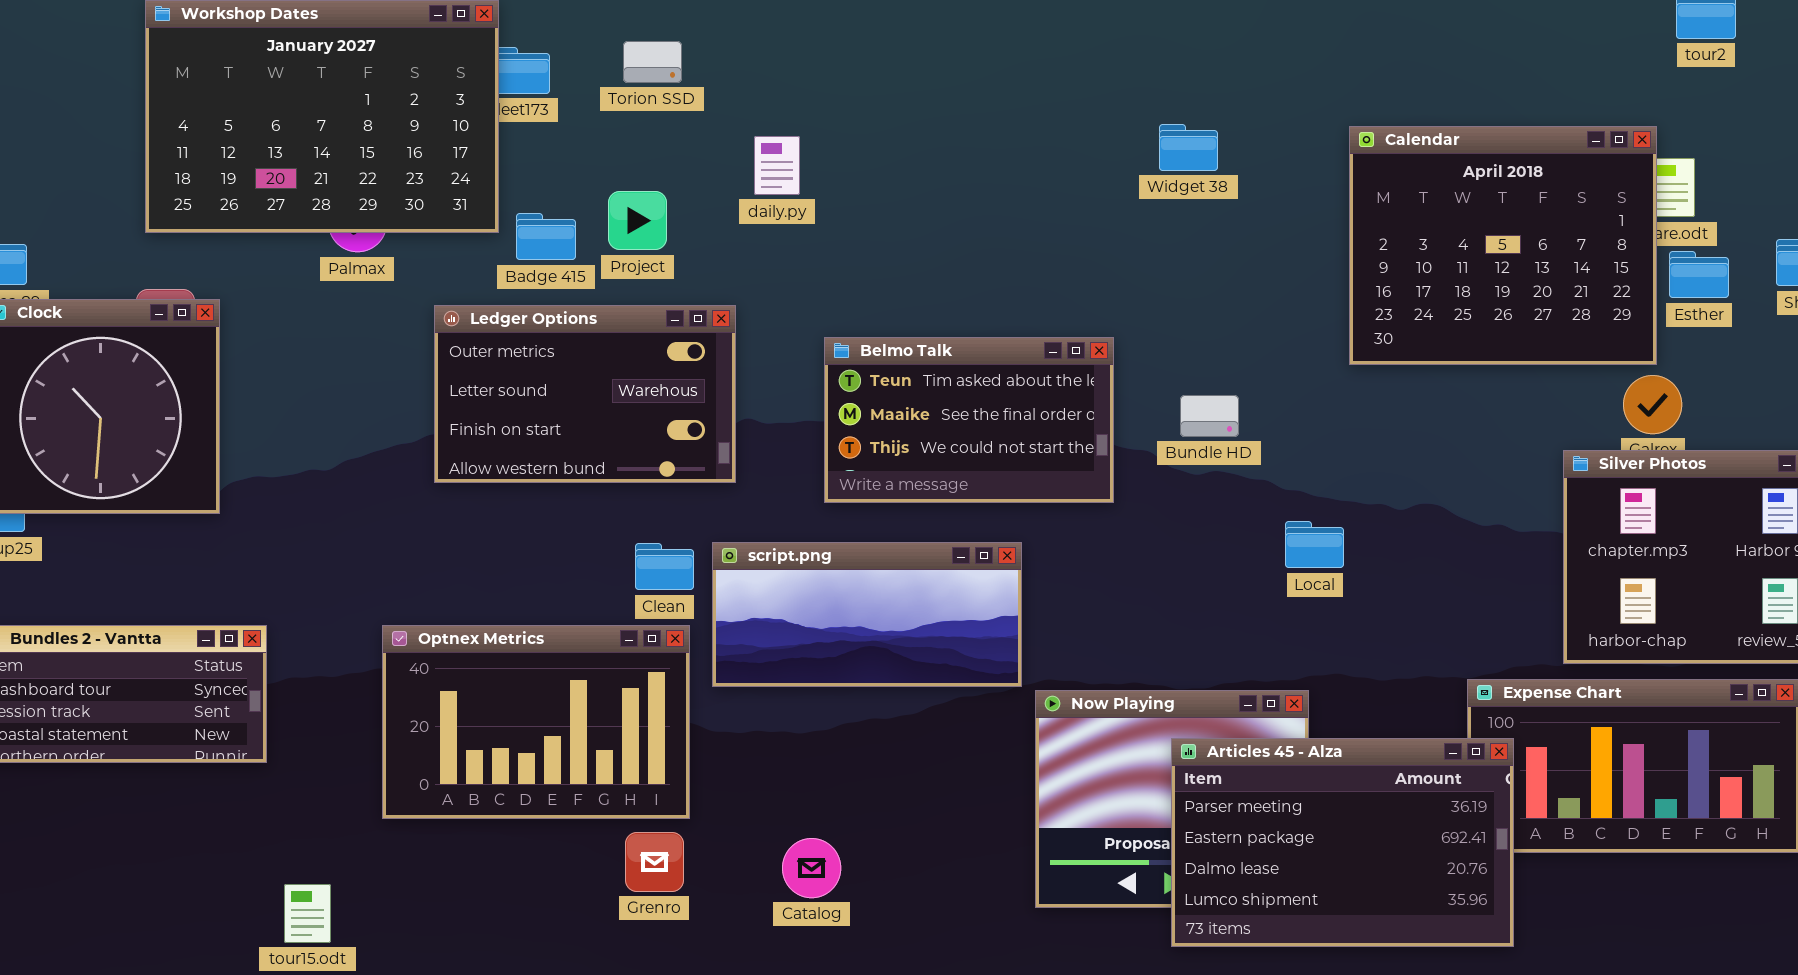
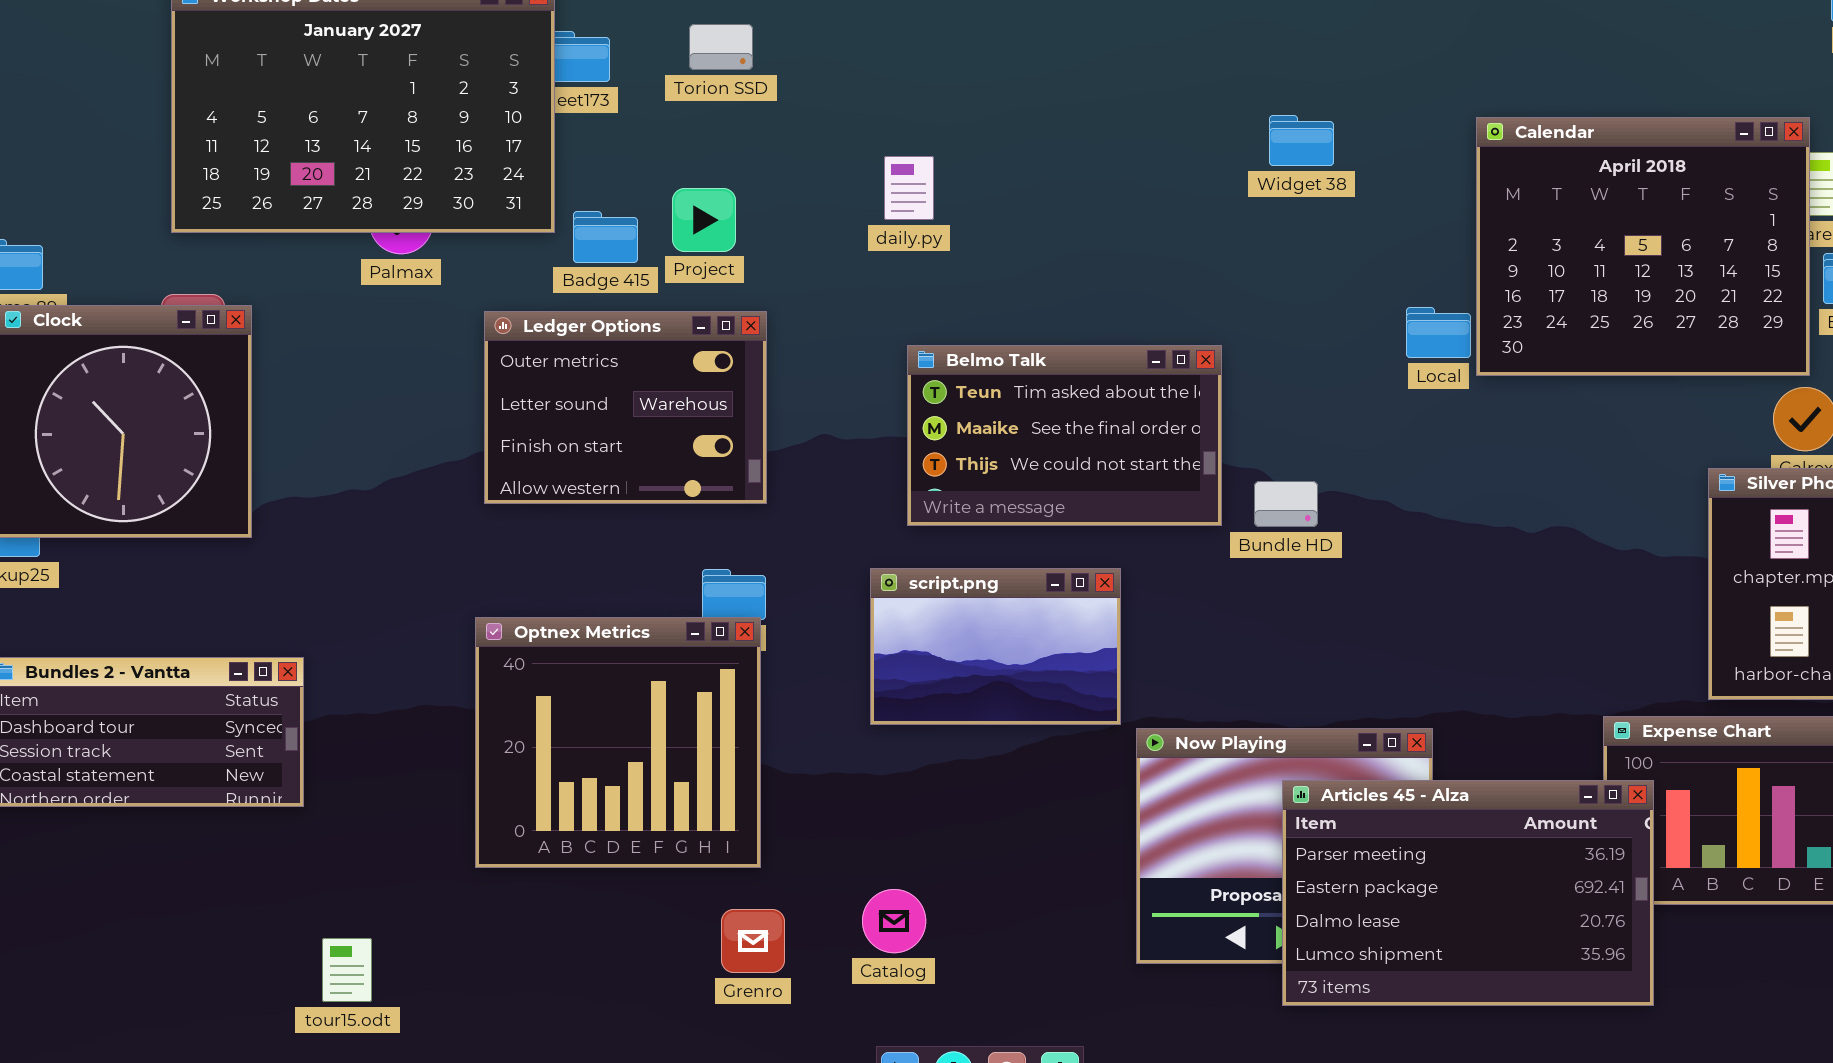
daily.py: [754,136,800,195] -> [884,156,934,220], moved
Ledger Options: [434,305,736,483] -> [484,311,767,504], resized
Bundle HD: [1180,395,1239,437] -> [1254,481,1318,527], moved
Local: [1285,521,1344,568] -> [1406,307,1471,358], moved
script.png: [712,542,1022,687] -> [870,568,1121,725], resized
Optnex Metrics: [382,625,690,819] -> [475,617,761,868], resized
Grenro: [625,832,684,892] -> [721,909,785,973], moved

